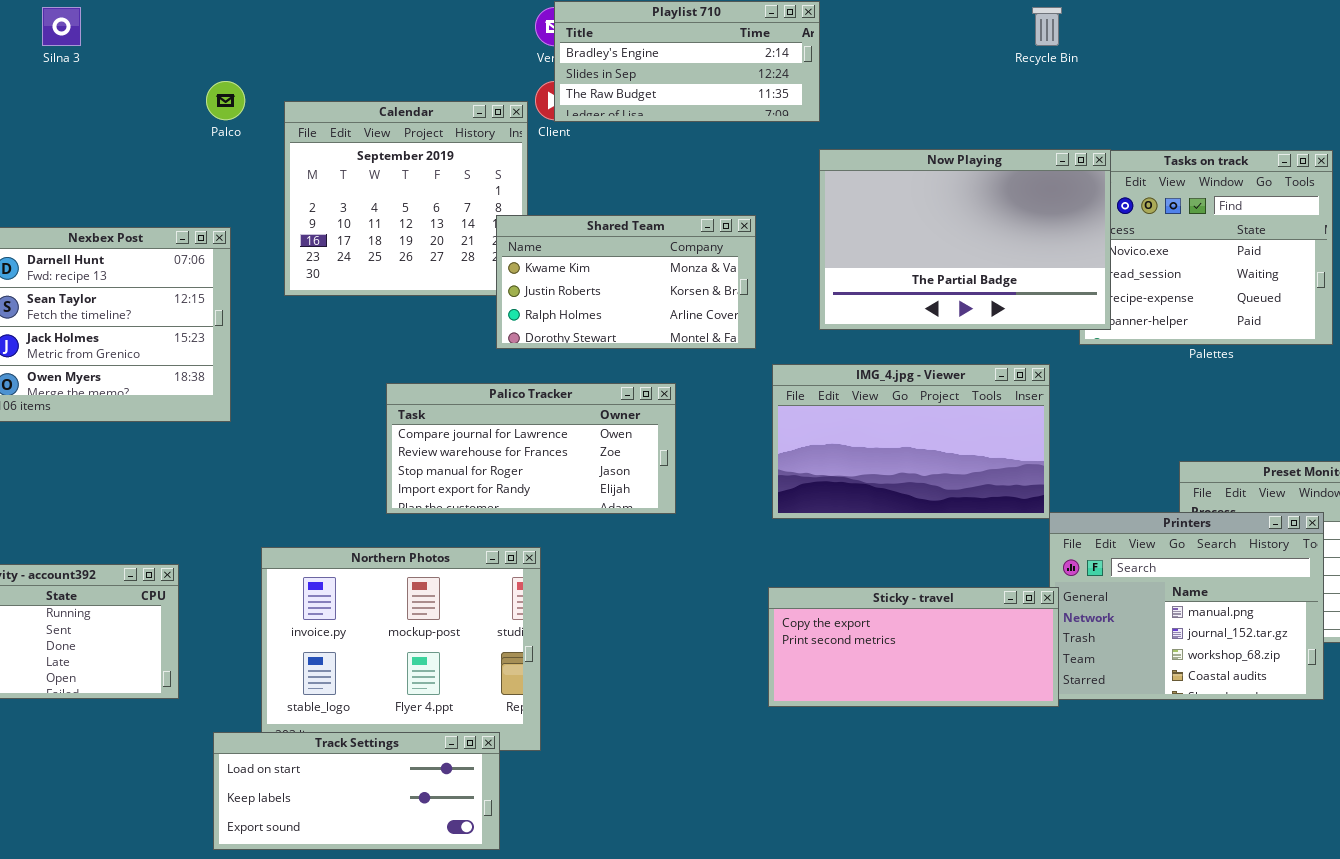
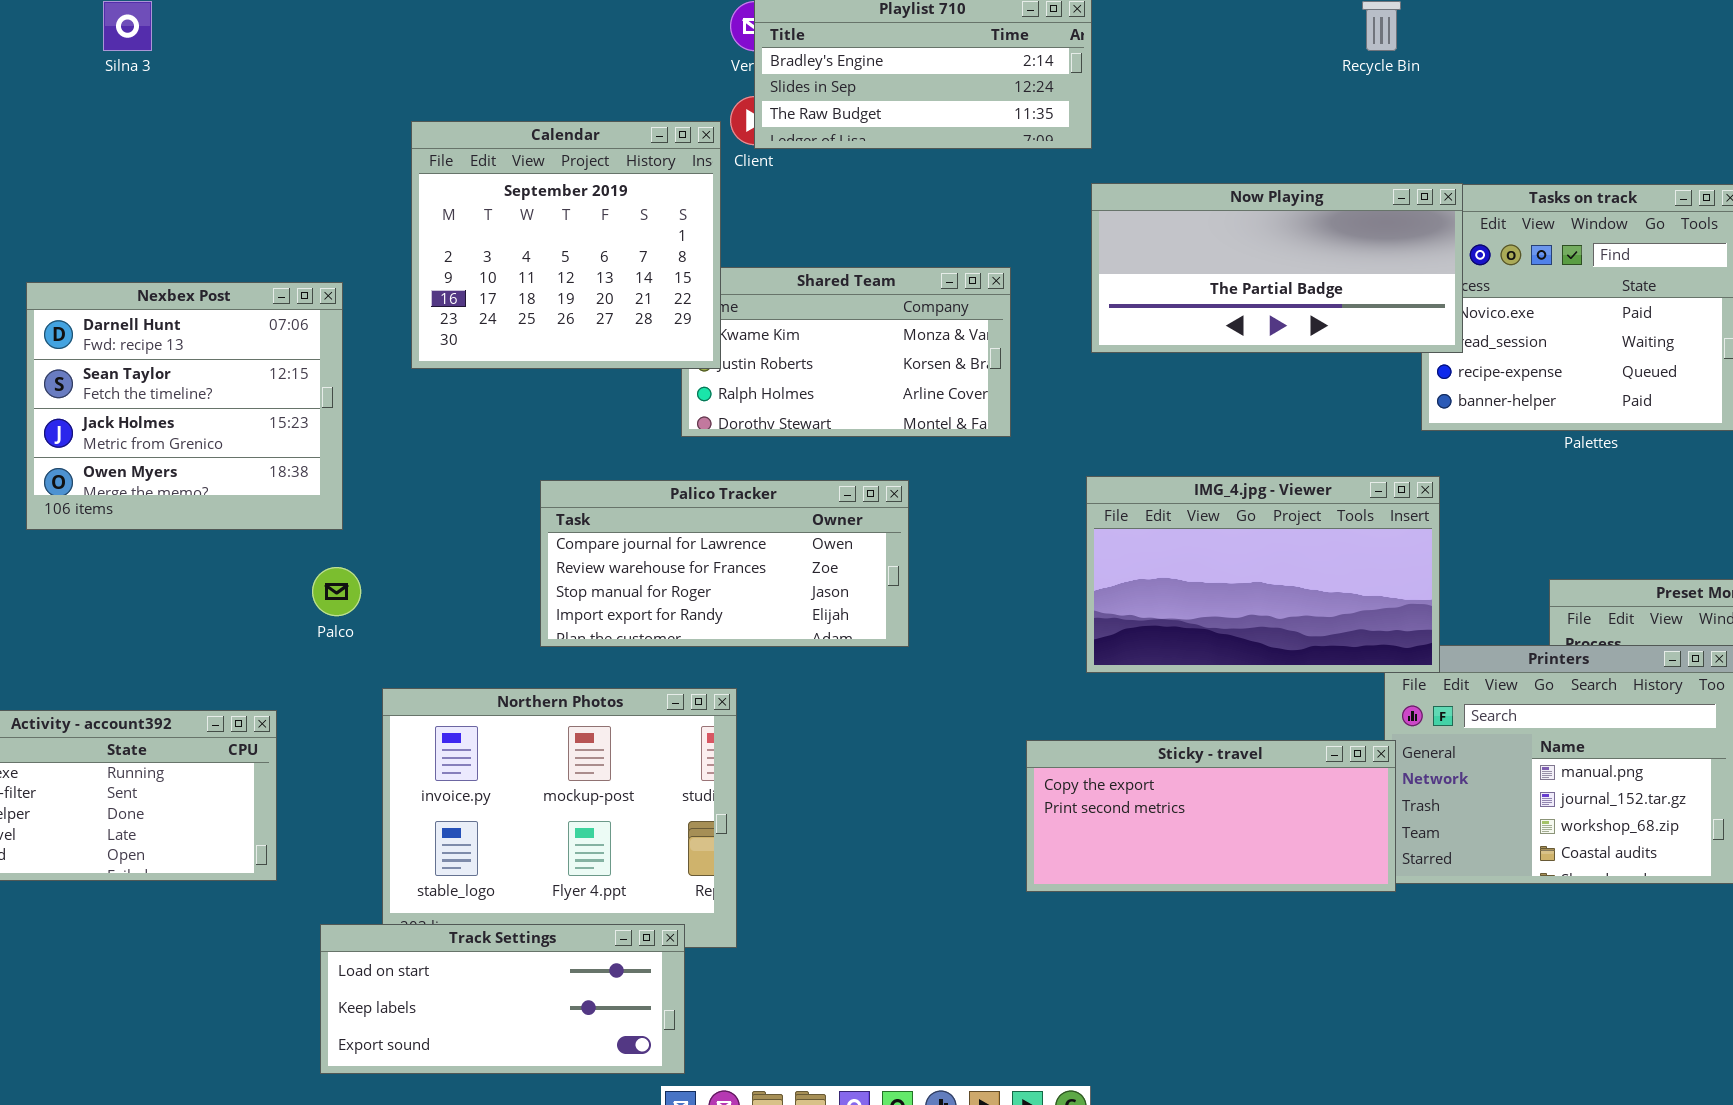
Palco: [206,81,245,120] -> [312,567,361,616], moved
Calendar: [284,101,528,296] -> [411,121,721,369], raised
Now Playing: [819,149,1111,330] -> [1091,183,1463,353], resized
IMG_4.jpg - Viewer: [772,364,1050,519] -> [1086,476,1440,673], moved

